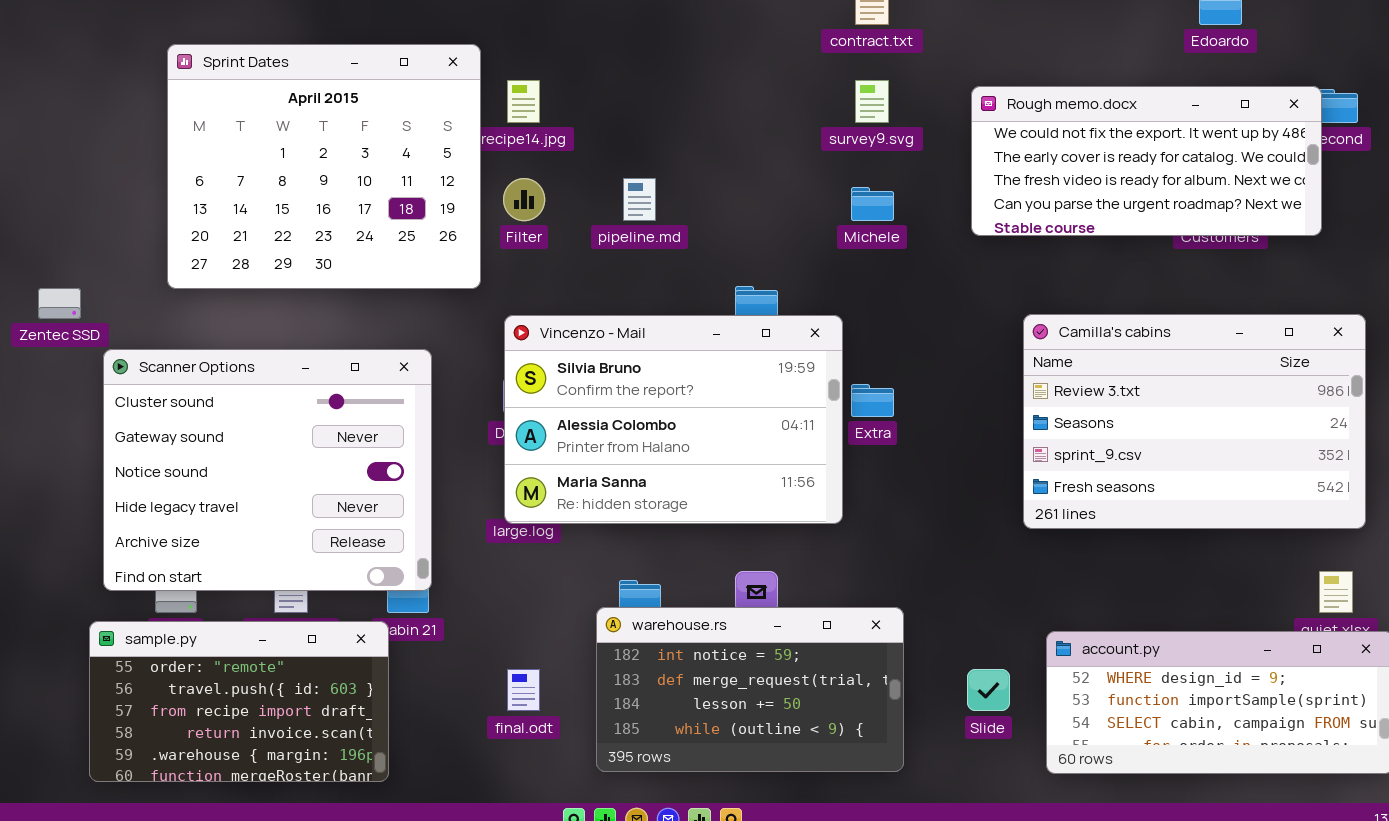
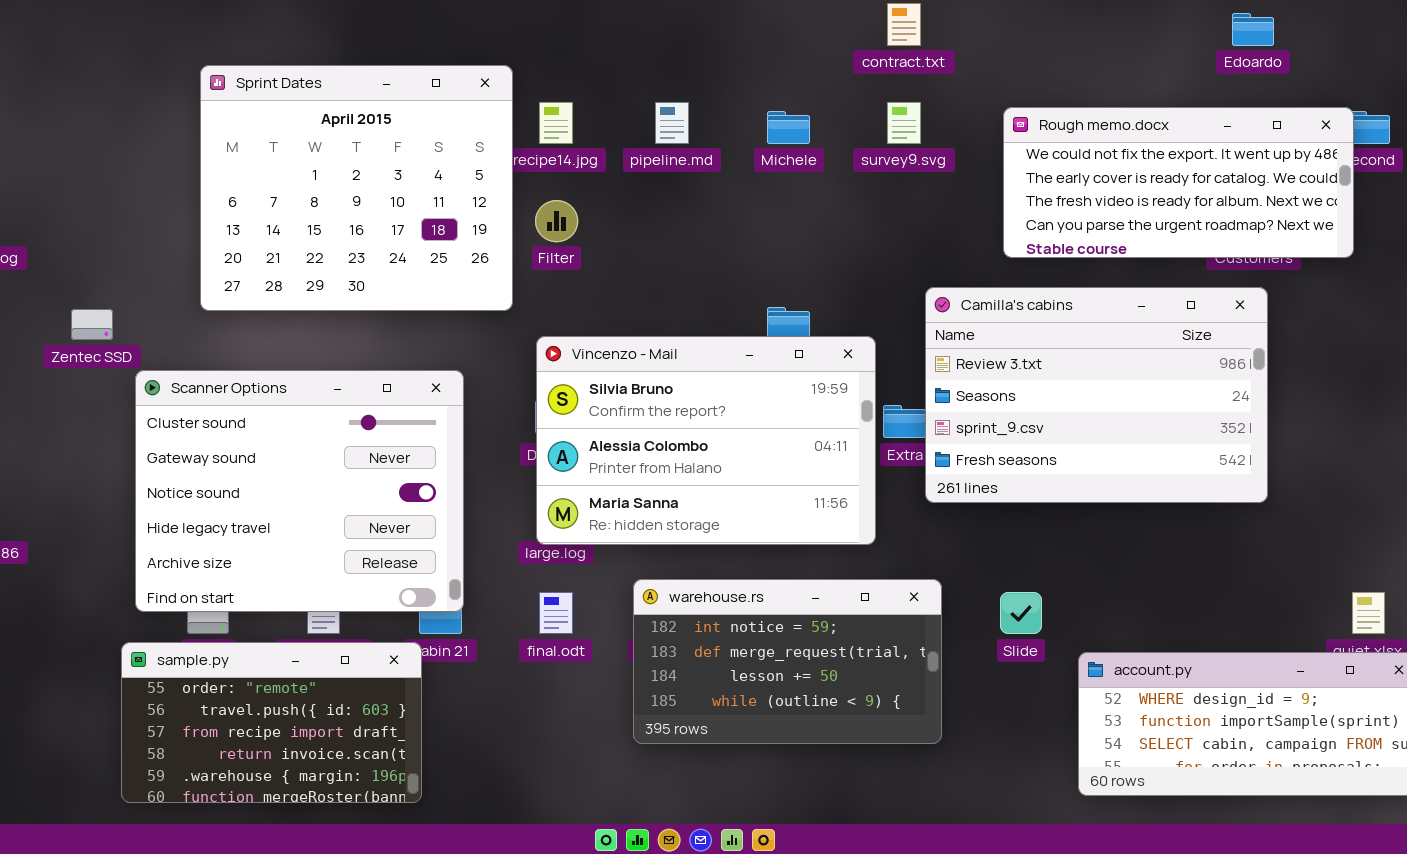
pipeline.md: [623,178,656,221] -> [655,102,689,144], moved
Michele: [851,187,894,221] -> [767,111,810,144], moved
Camilla's cabins: [1023,314,1366,529] -> [925,287,1268,503], moved
warehouse.rs: [596,607,904,772] -> [633,579,942,744], moved
final.odt: [507,669,540,711] -> [539,592,573,634], moved
Slide: [967,669,1010,711] -> [1000,592,1042,634], moved

